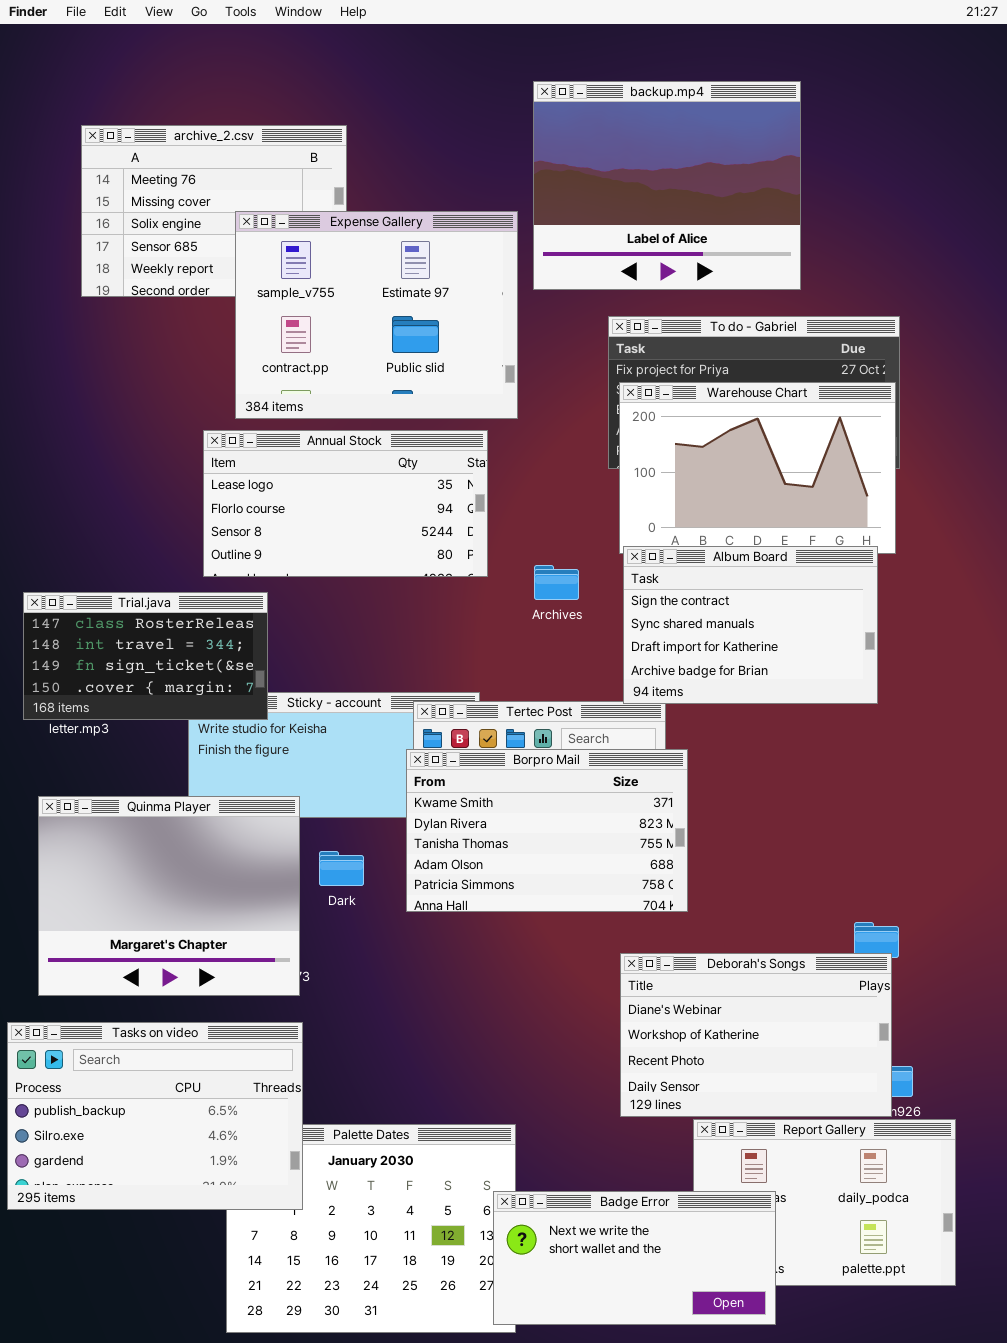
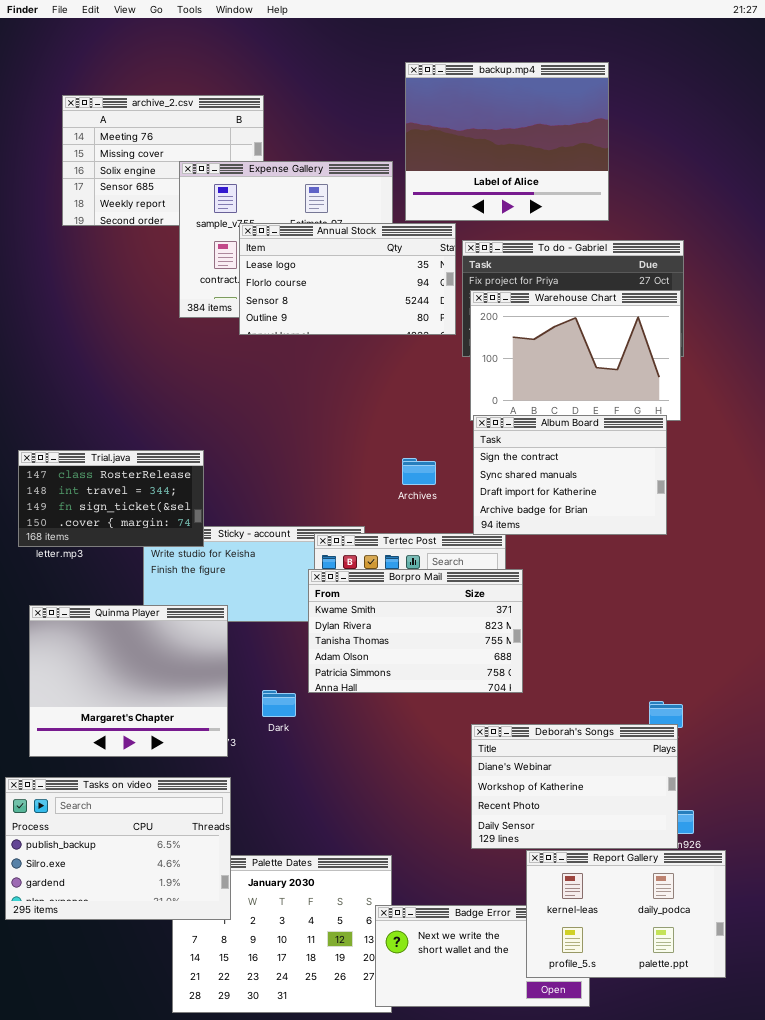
Annual Stock: [203,430,488,577] -> [239,223,456,335], moved
Archives: [534,565,579,600] -> [402,458,436,485], moved
Dark: [319,851,364,886] -> [262,690,296,717], moved
Report Gallery: [693,1119,956,1286] -> [526,850,726,978], raised

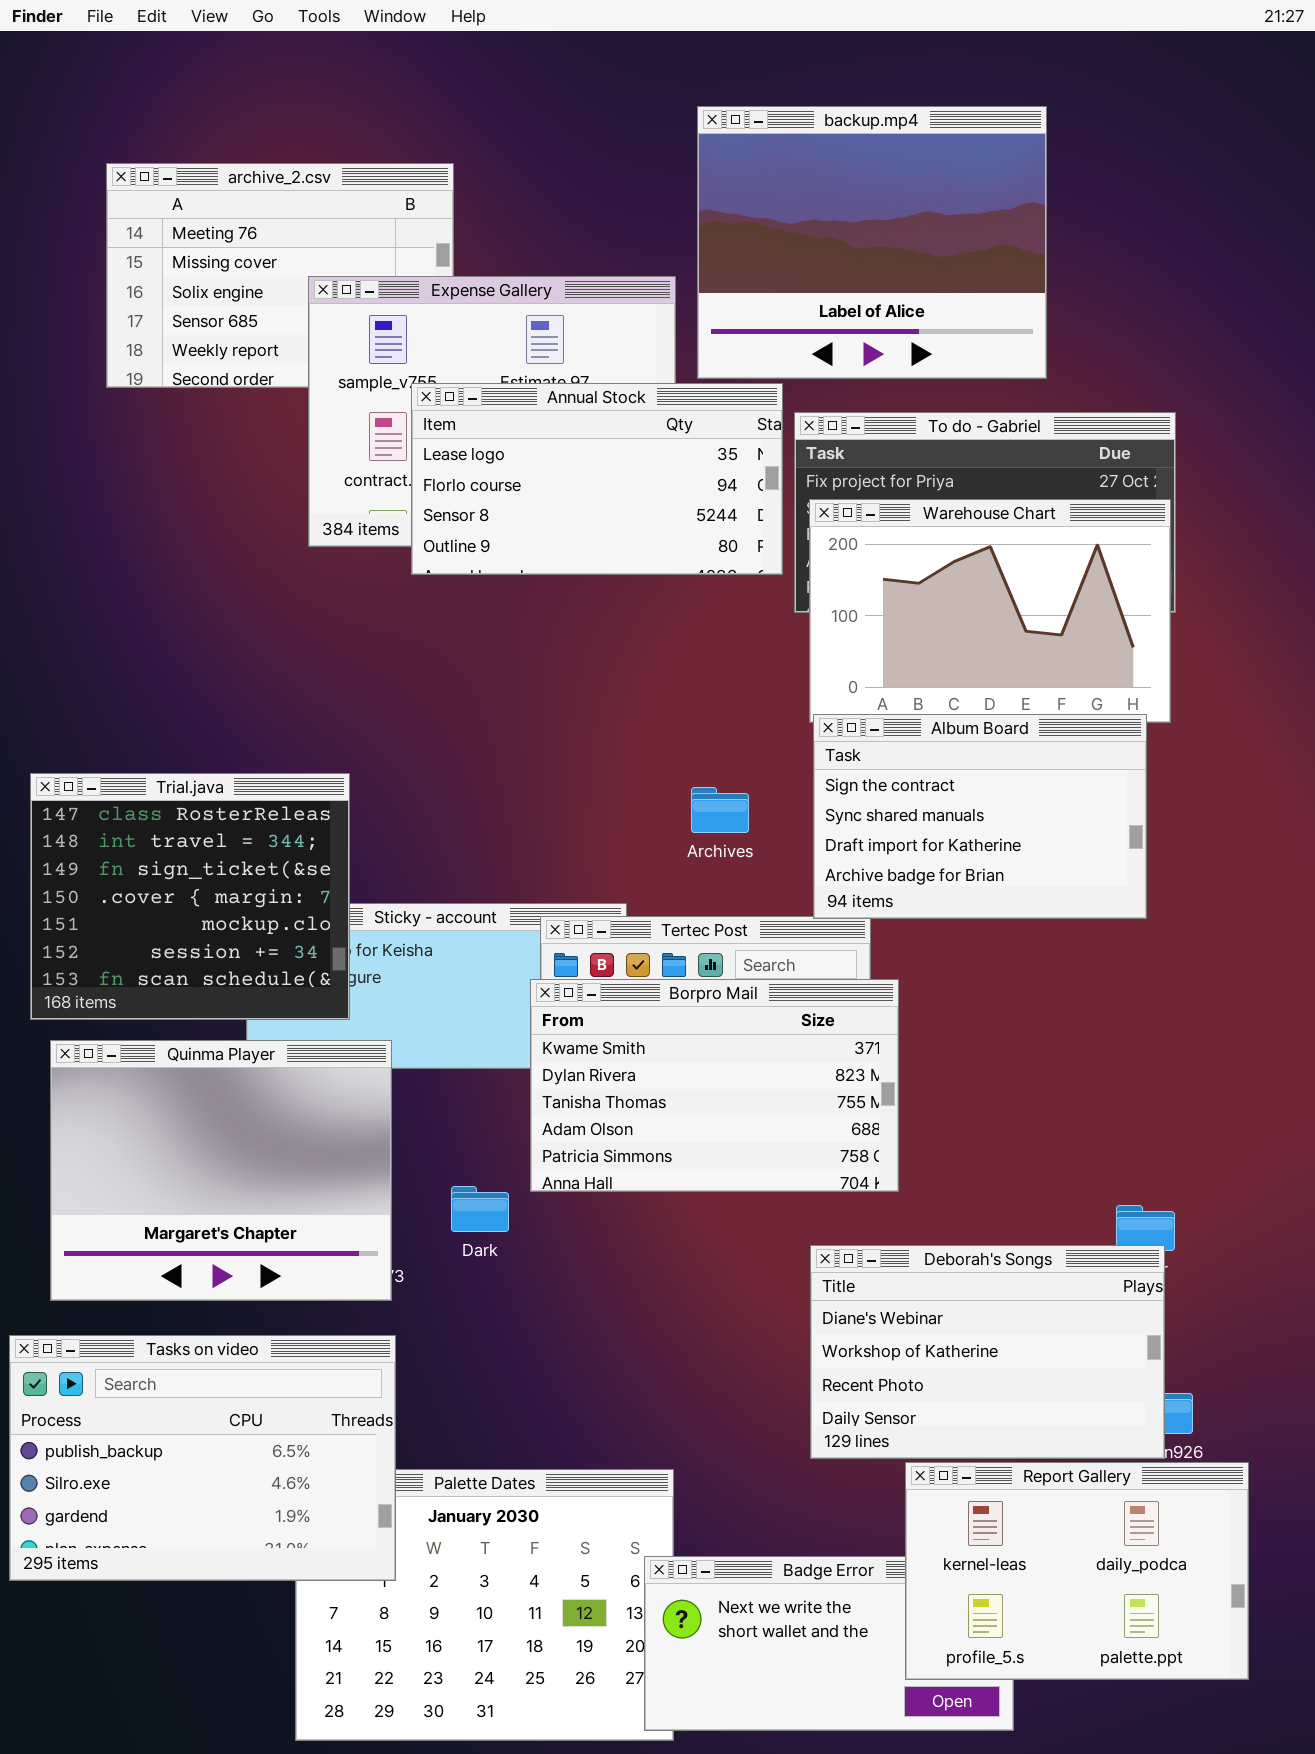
Trial.java: [18,450,204,547] -> [30,773,350,1020], resized

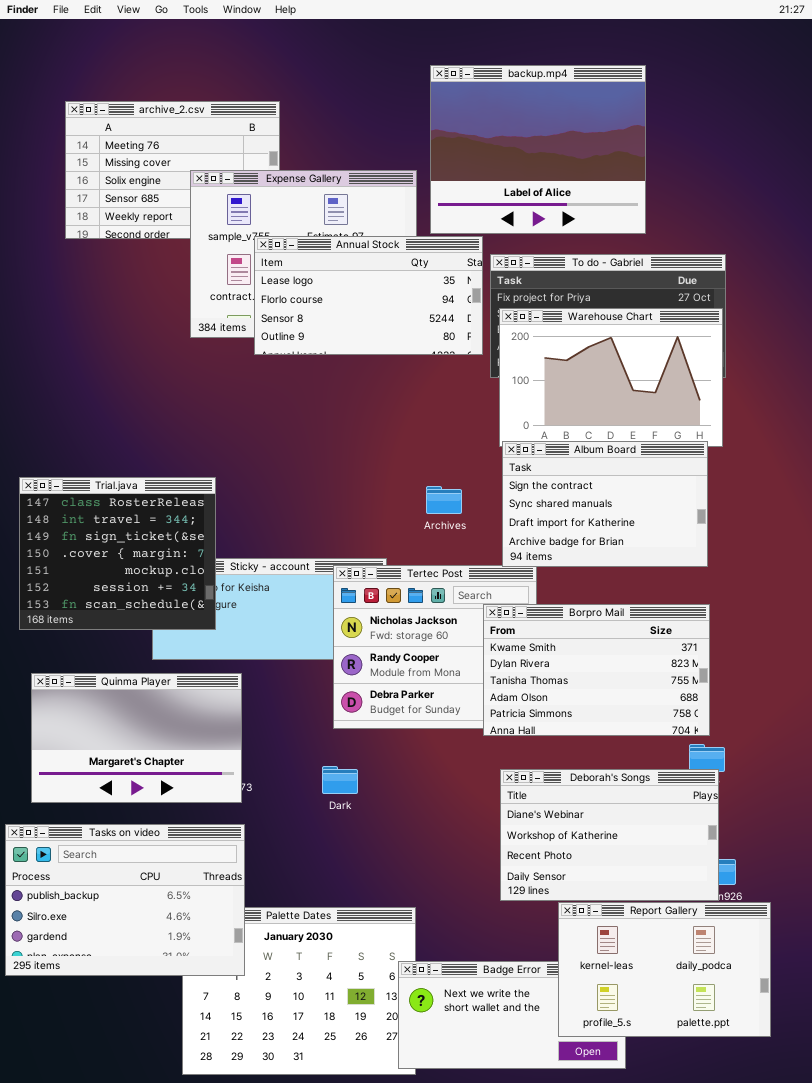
Borpro Mail: [530,979,899,1192] -> [483,604,710,736], moved
Quinma Player: [50,1040,392,1301] -> [31,673,242,803], resized
Dark: [451,1186,509,1232] -> [322,766,358,794], moved

